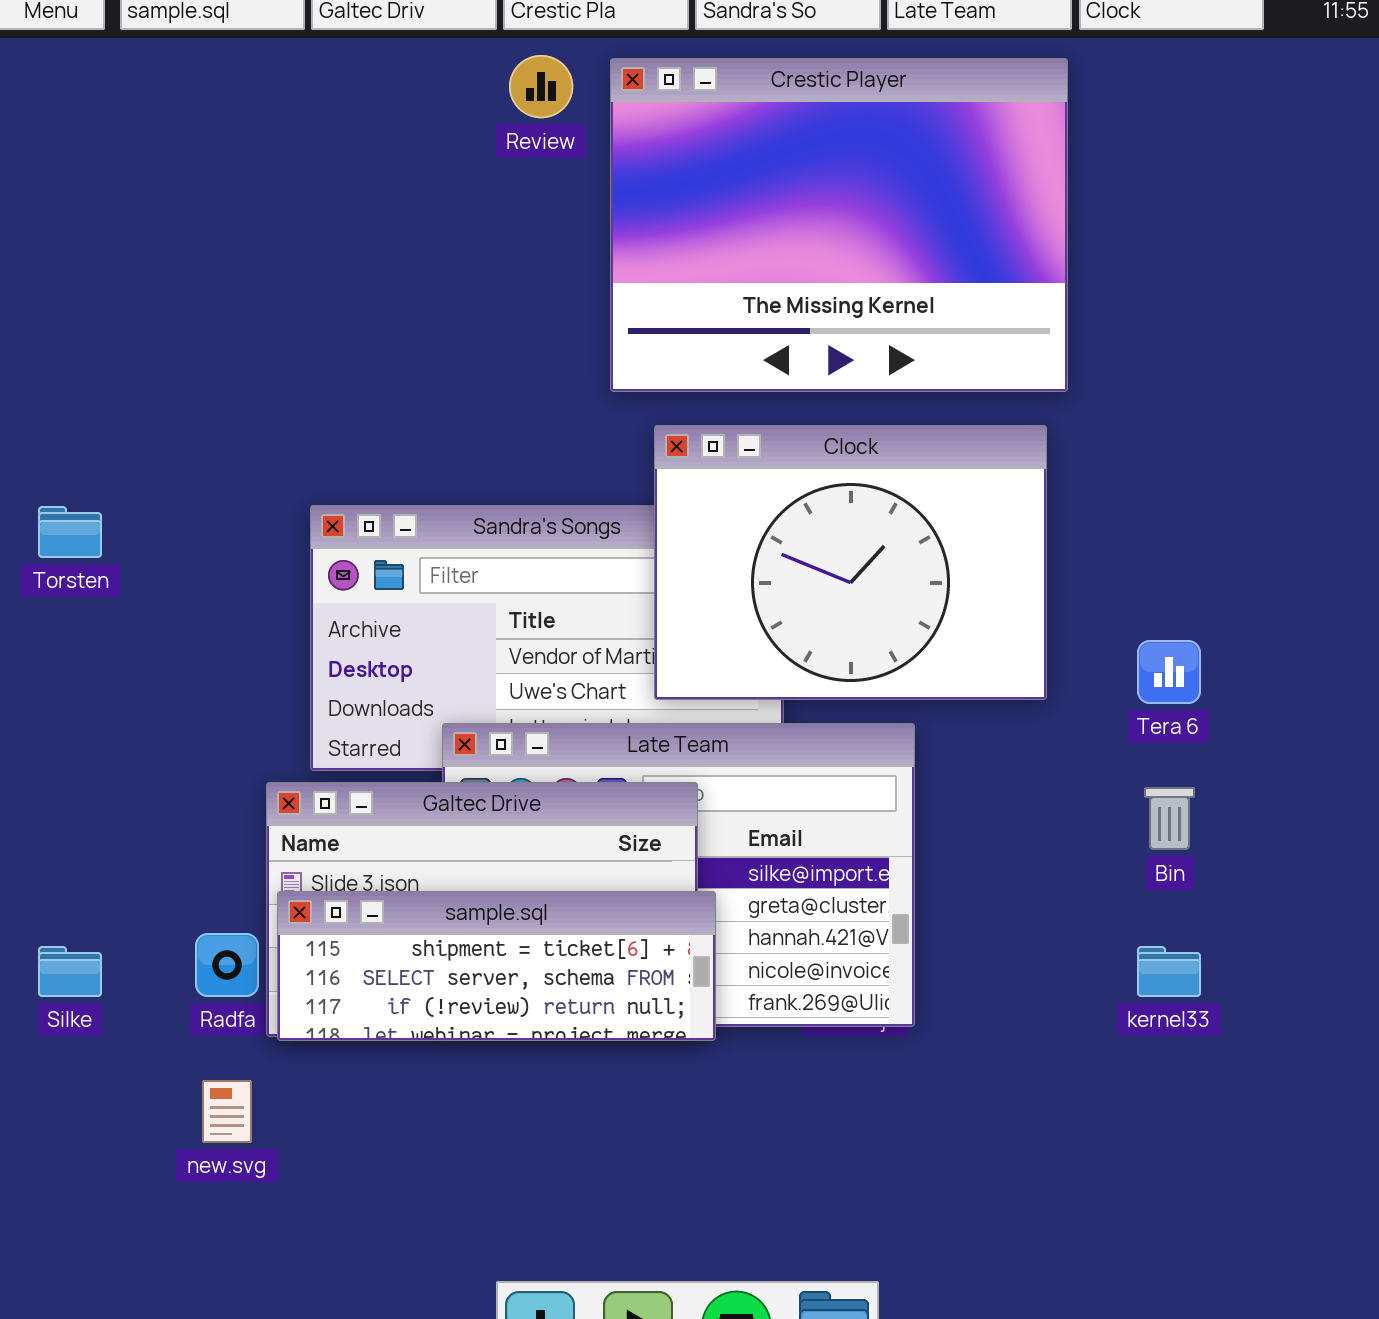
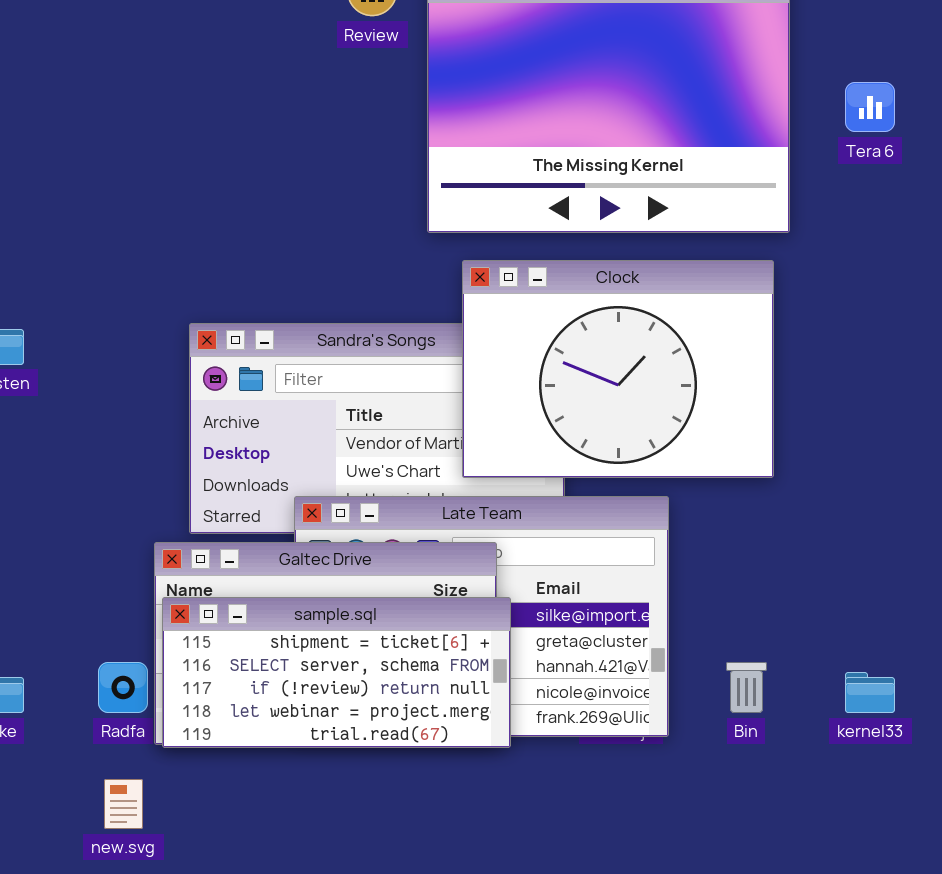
Tera 6: [1137,640,1201,704] -> [845,82,895,132], moved
Bin: [1144,787,1195,850] -> [726,662,767,713], moved
sample.sql: [277,891,716,1041] -> [162,597,511,748], resized

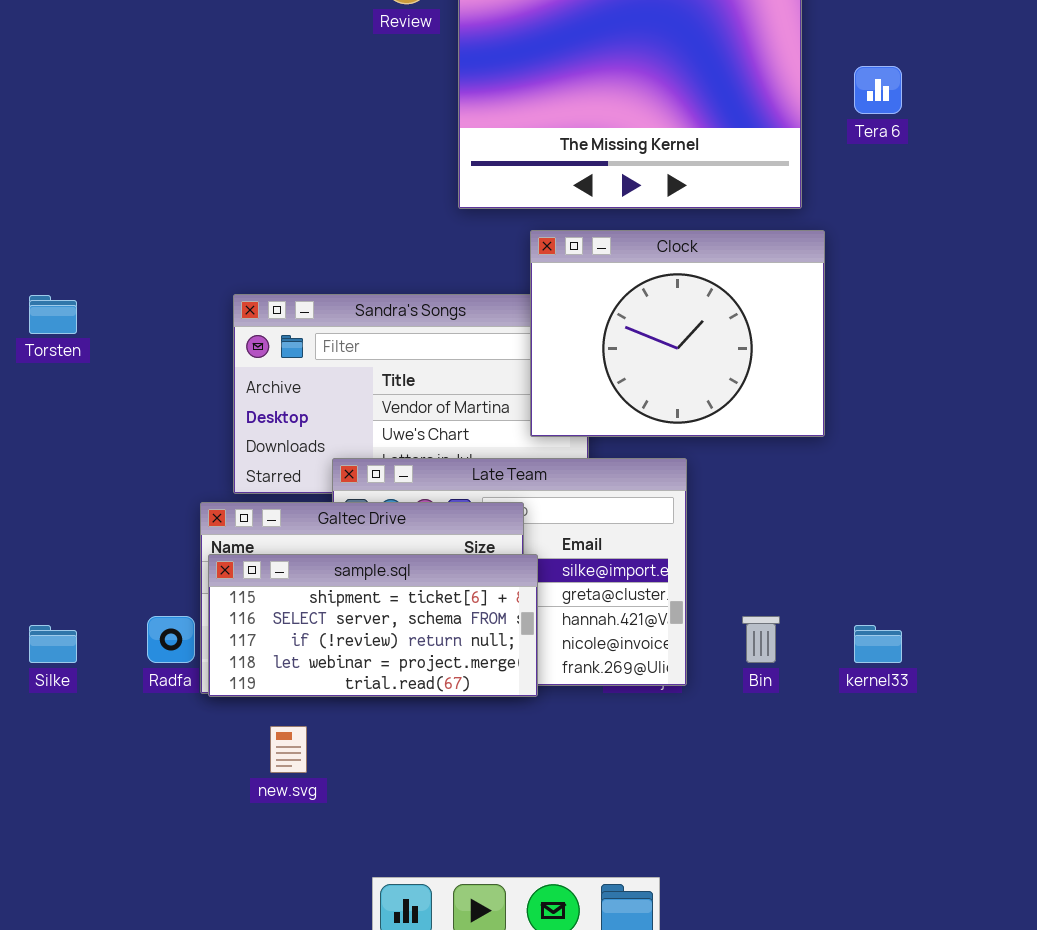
Clock: [462,260,774,478] -> [530,230,825,437], moved
new.svg: [104,779,143,829] -> [270,726,307,773], moved

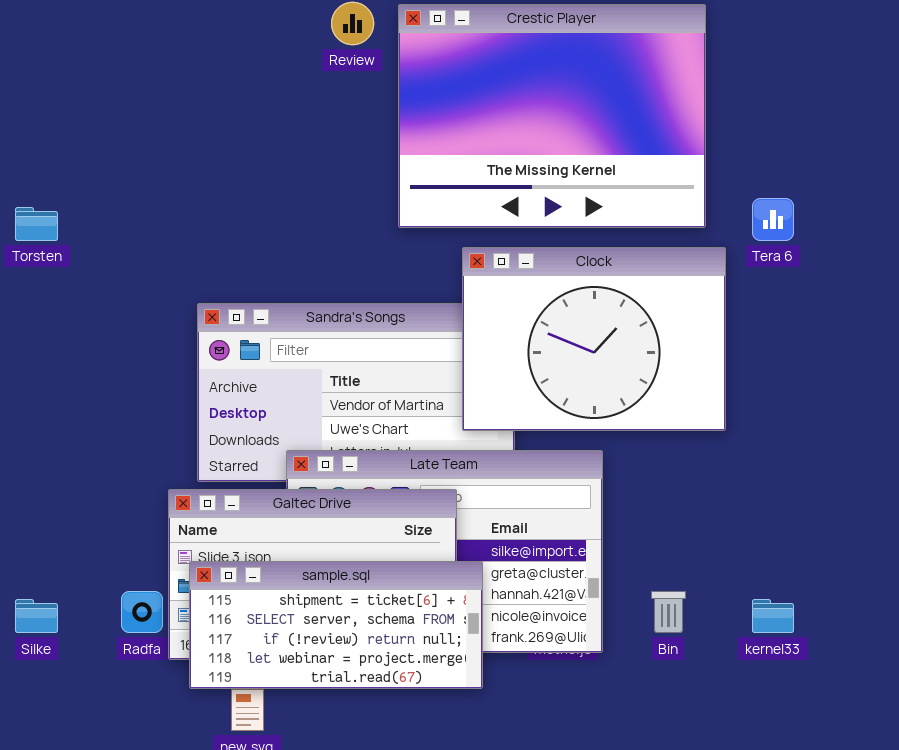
Tera 6: [854,66,902,114] -> [752,198,794,241], moved
Torsten: [29,295,77,334] -> [15,207,58,241], moved
sample.sql: [208,554,538,697] -> [189,561,483,689], moved

